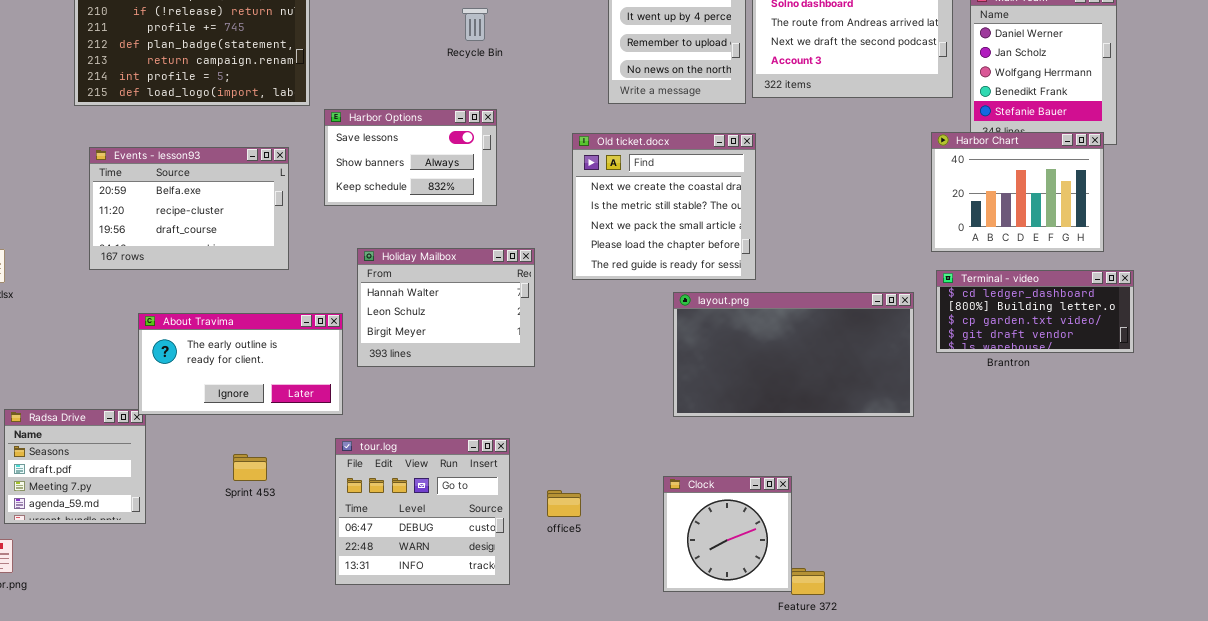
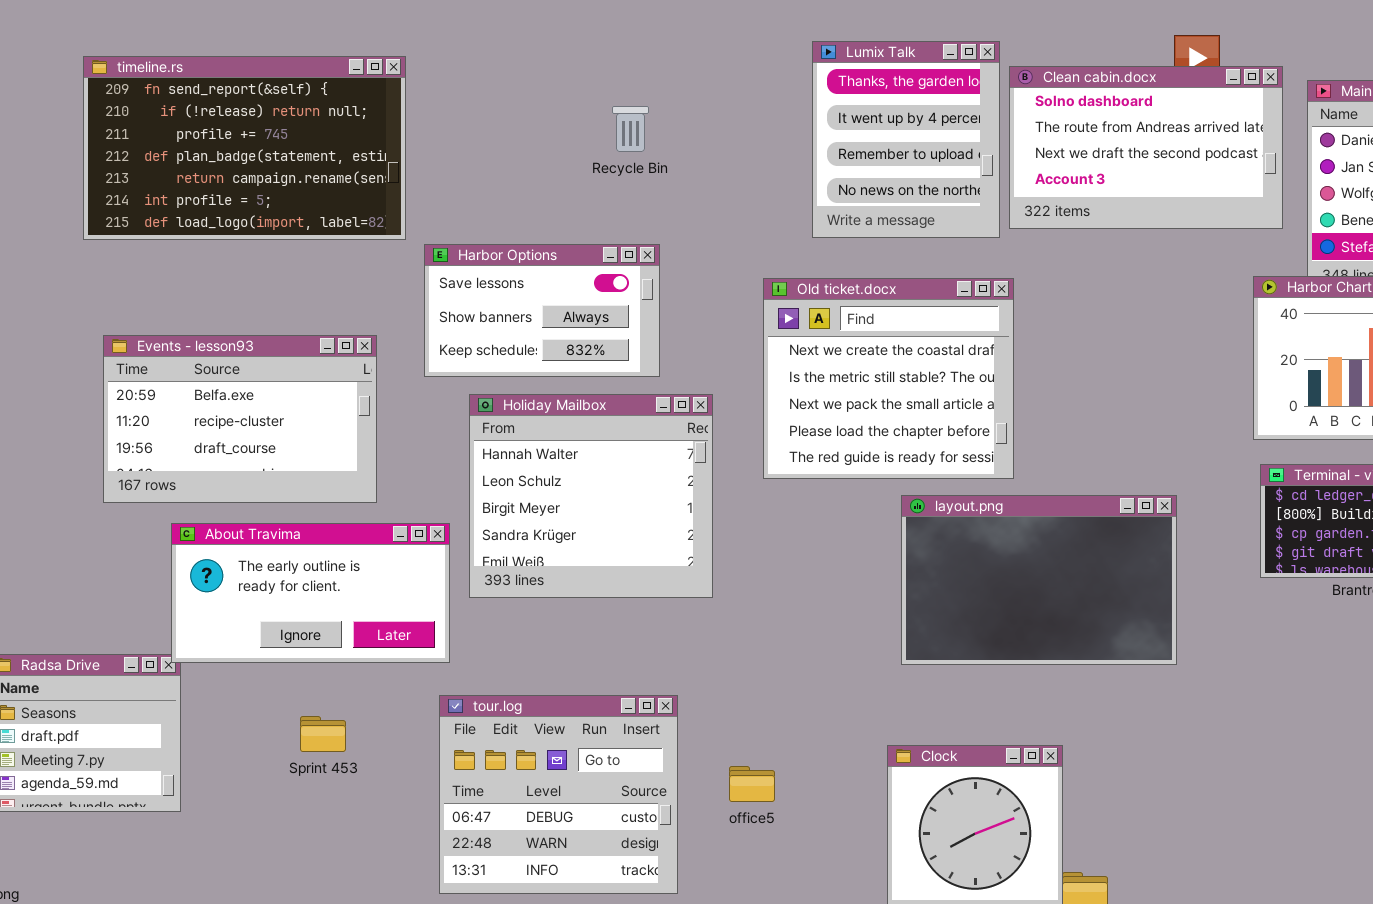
Events - lesson93: [89,147,289,270] -> [103,335,377,503], moved
Holiday Mailbox: [357,248,535,367] -> [469,394,713,598], resized
layout.png: [673,292,914,417] -> [901,495,1177,665], resized

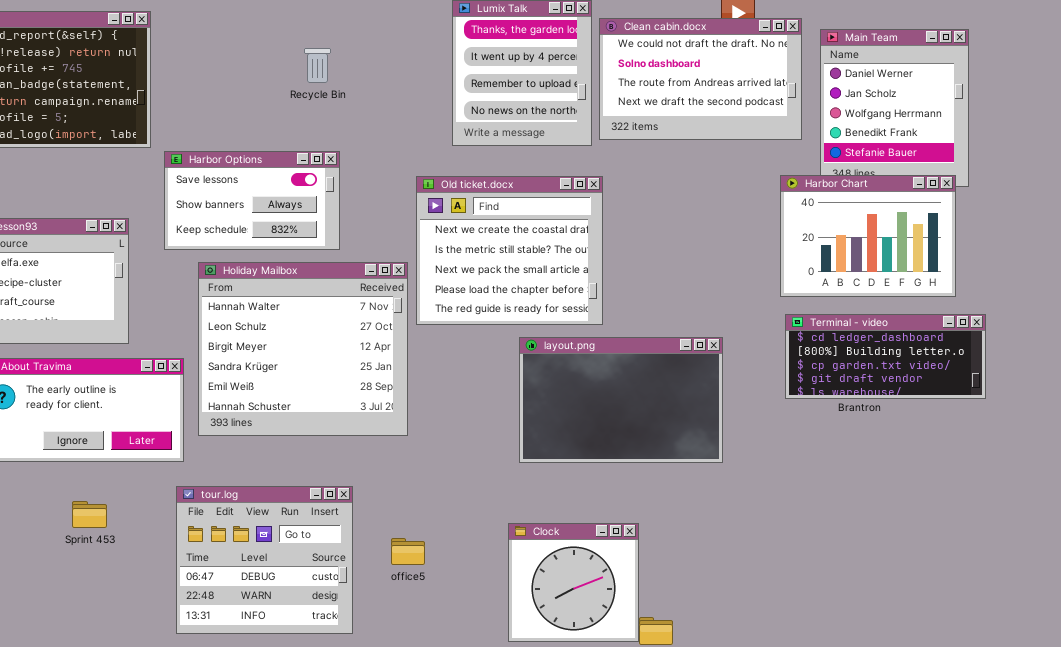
Clean cabin.docx: [1009,66,1283,229] -> [599,18,802,140], scrolled up 1 row
Holiday Mailbox: [469,394,713,598] -> [198,262,408,436], resized

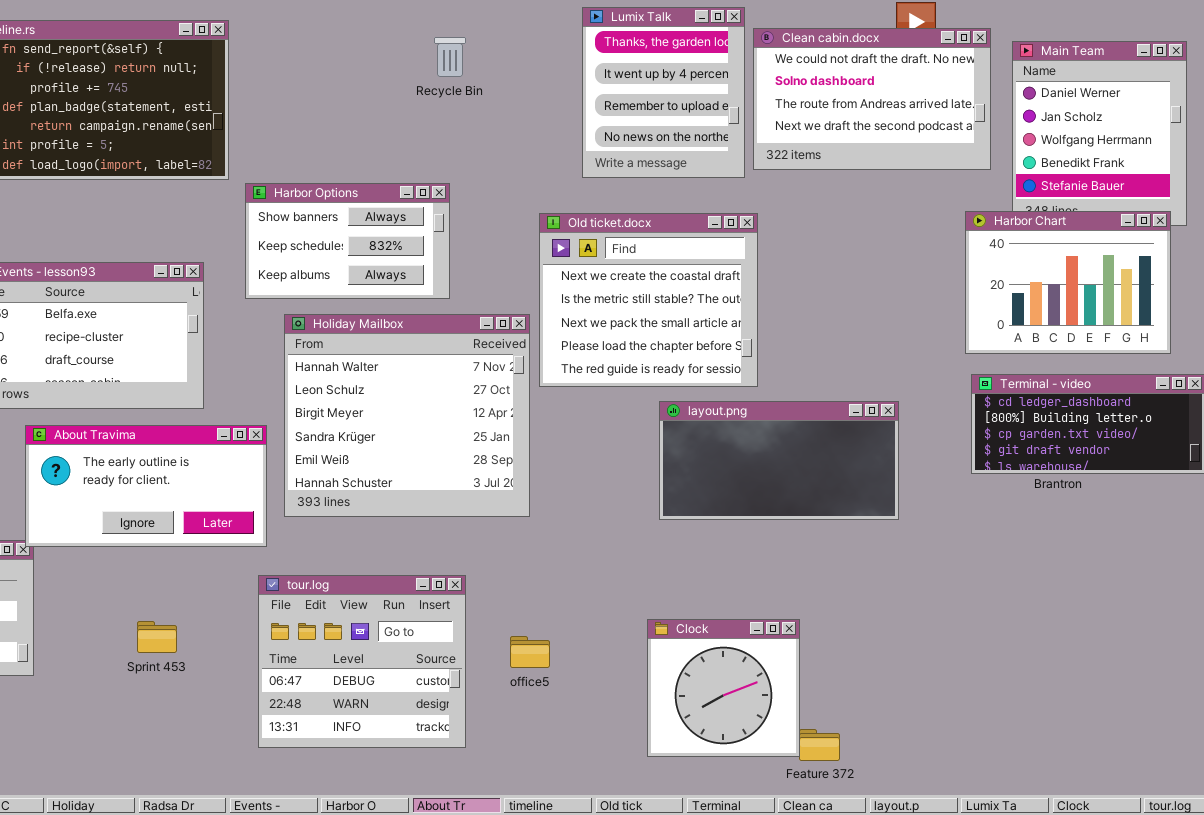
Recycle Bin: [304,48,331,83] -> [434,37,466,77], moved
Harbor Options: [164,151,340,250] -> [245,183,450,299], scrolled down 1 row
layout.png: [519,337,723,463] -> [659,401,899,520], resized
Sprint 453: [72,501,107,528] -> [137,621,177,653], moved

